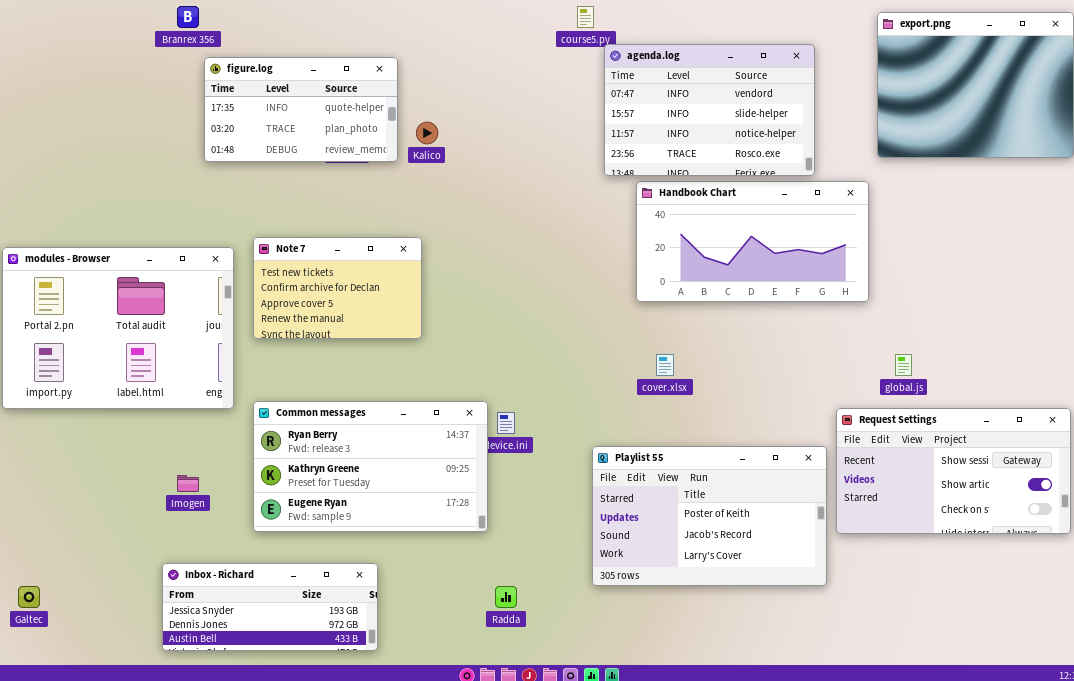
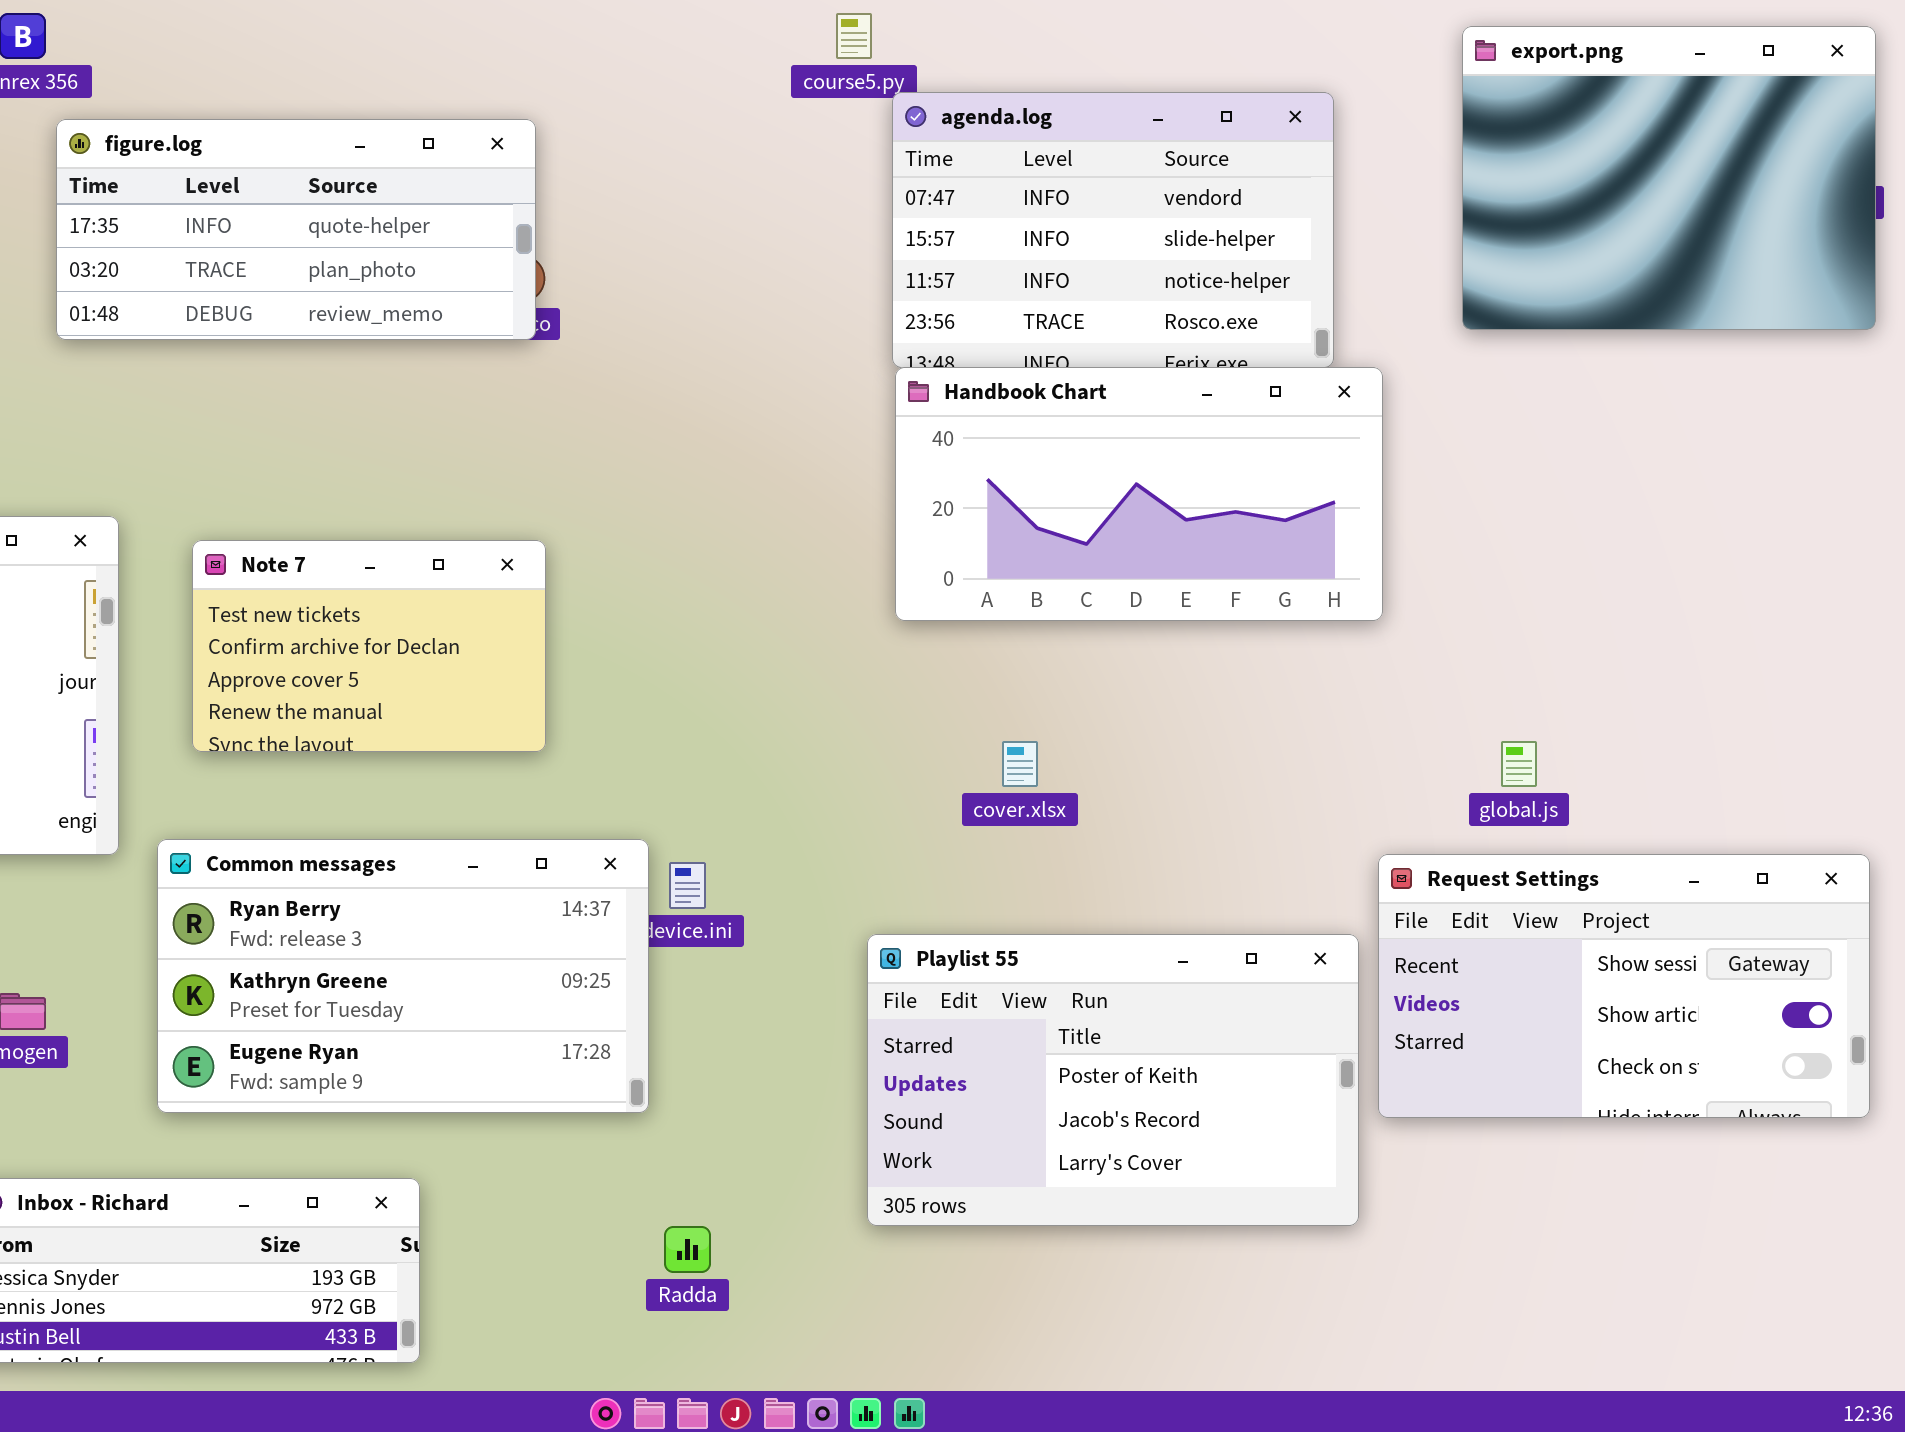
figure.log: [204,57,398,162] -> [56,119,536,340], resized
Handbook Chart: [636,181,869,302] -> [895,367,1383,621], moved
Note 7: [253,237,422,339] -> [192,540,546,752], moved

